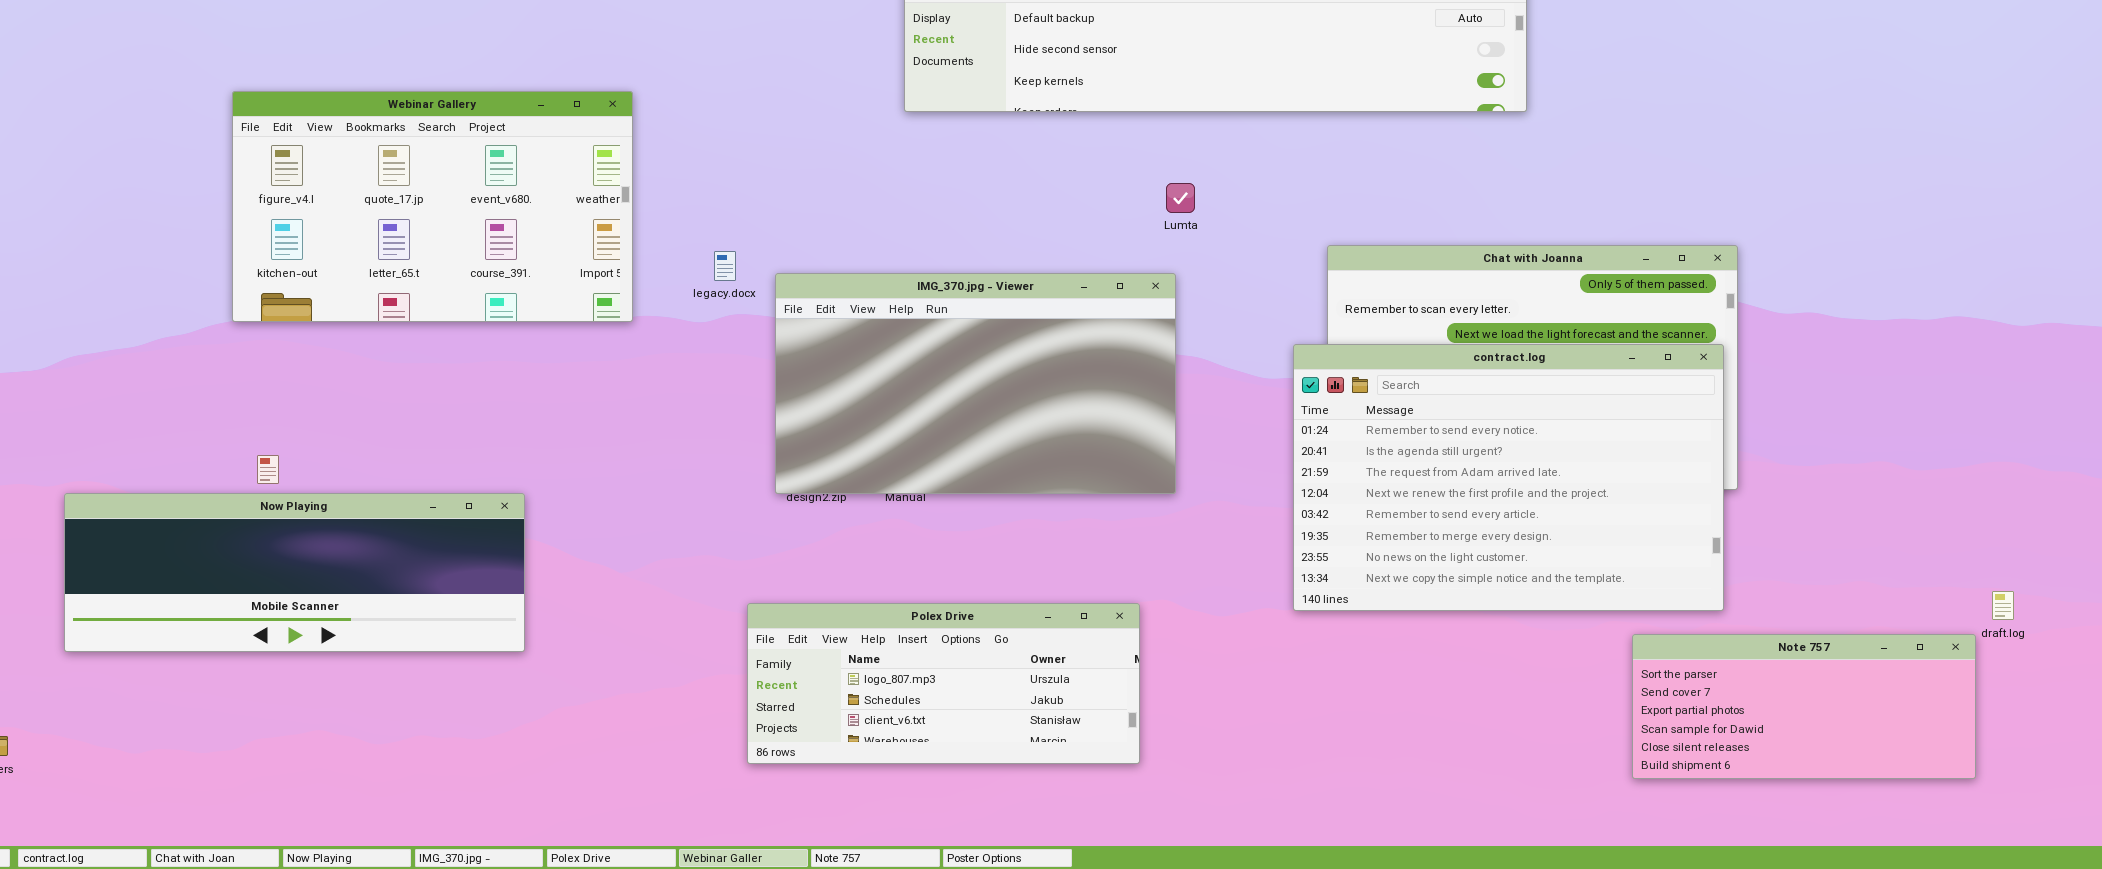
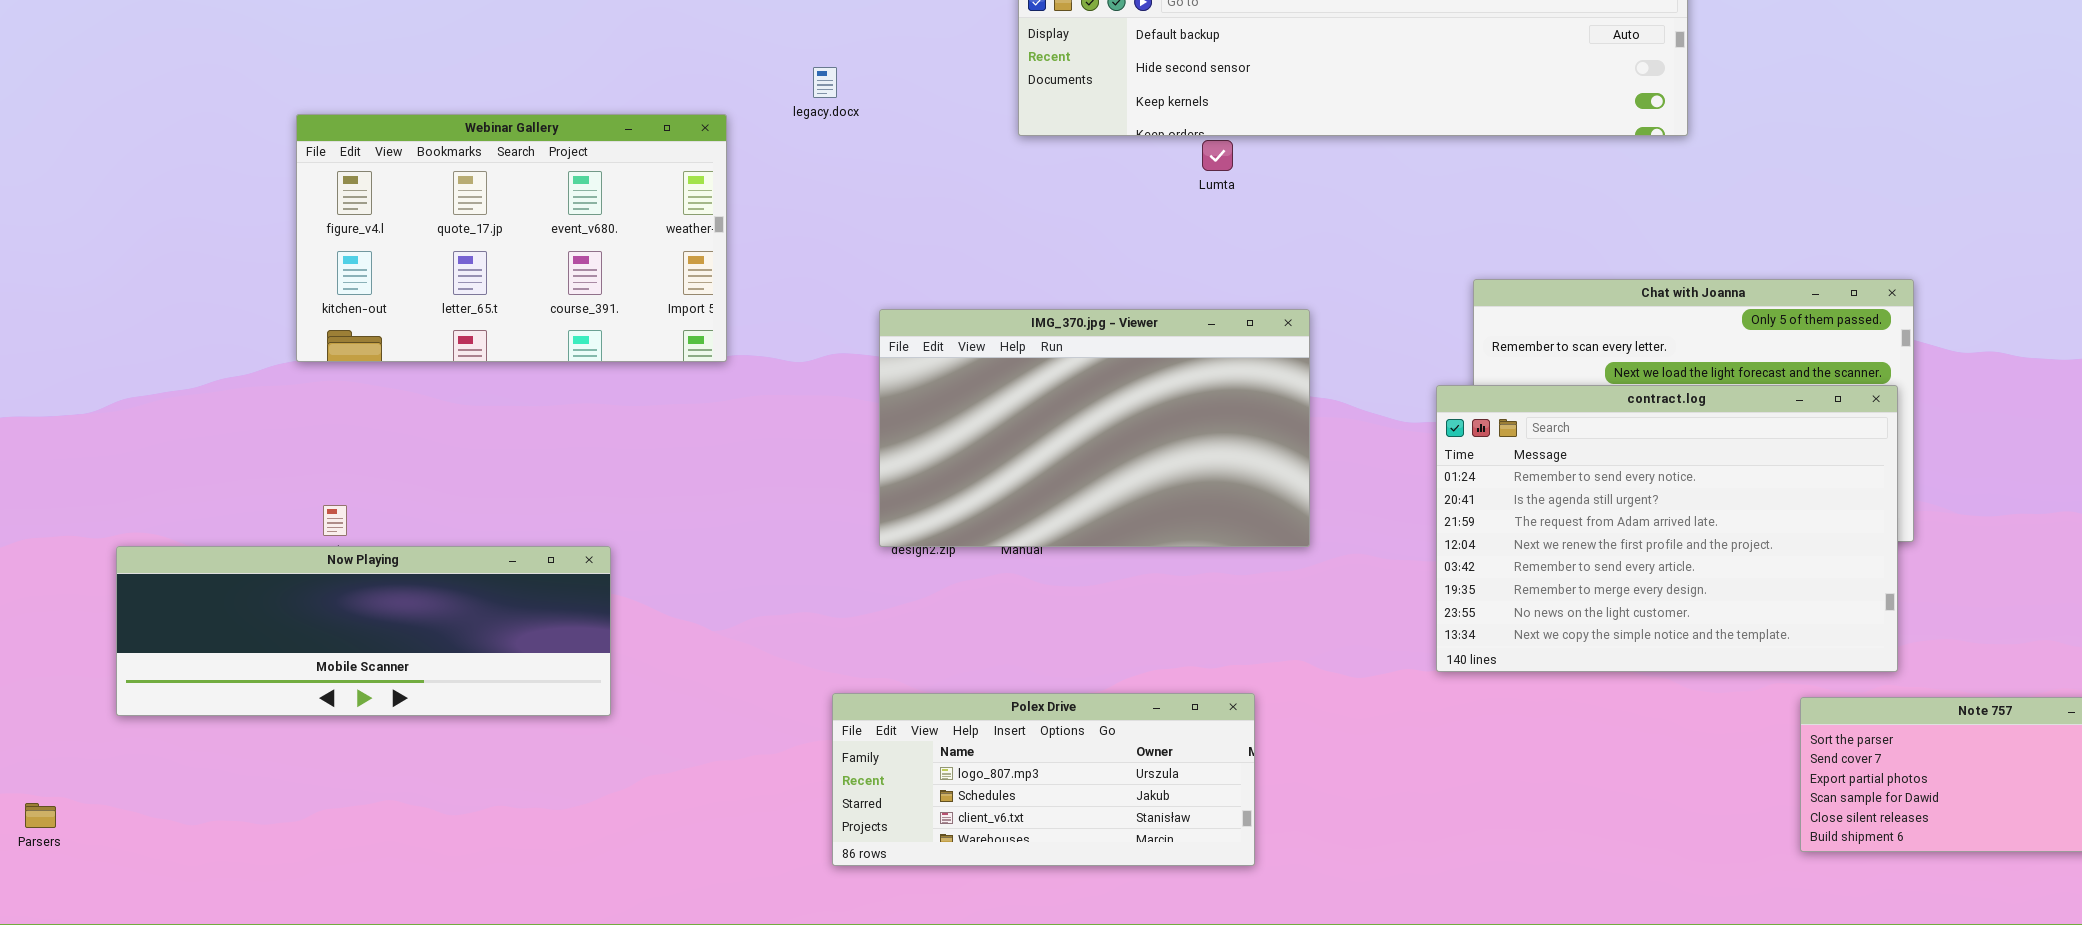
Lumta: [1166,183,1195,213] -> [1202,140,1233,171], moved
legacy.docx: [714,251,736,281] -> [813,67,837,98], moved
Polex Drive: [747,603,1140,764] -> [832,693,1255,866], moved

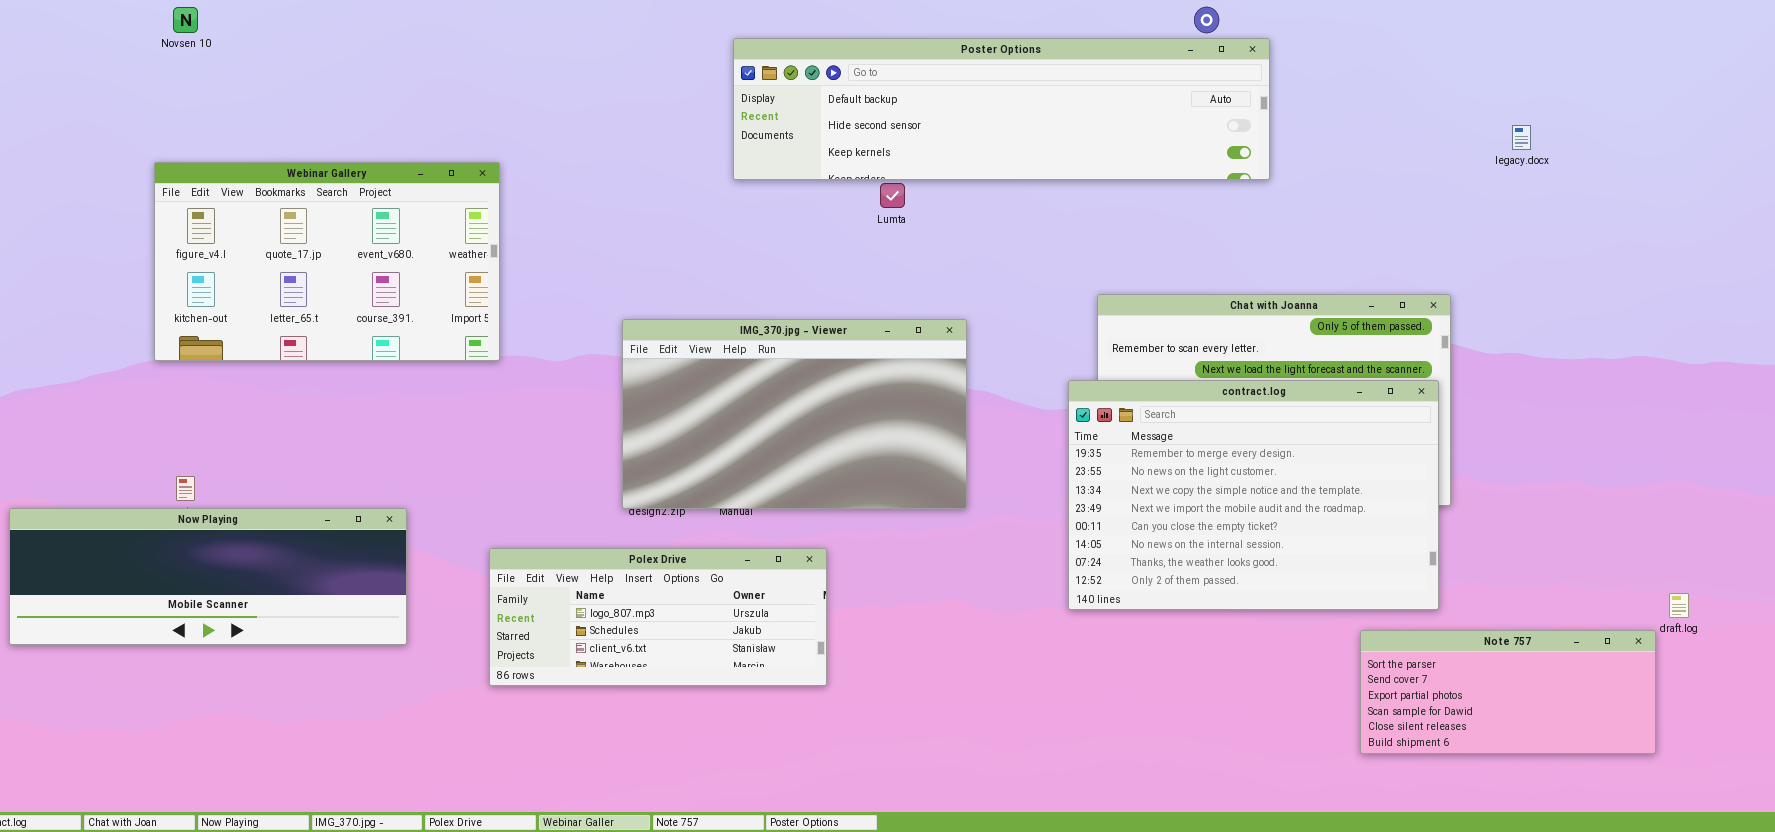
legacy.docx: [813,67,837,98] -> [1512,125,1531,150], moved
contract.log: [1436,385,1898,672] -> [1068,380,1439,610], scrolled down 5 rows
Polex Drive: [832,693,1255,866] -> [489,548,827,686], moved

